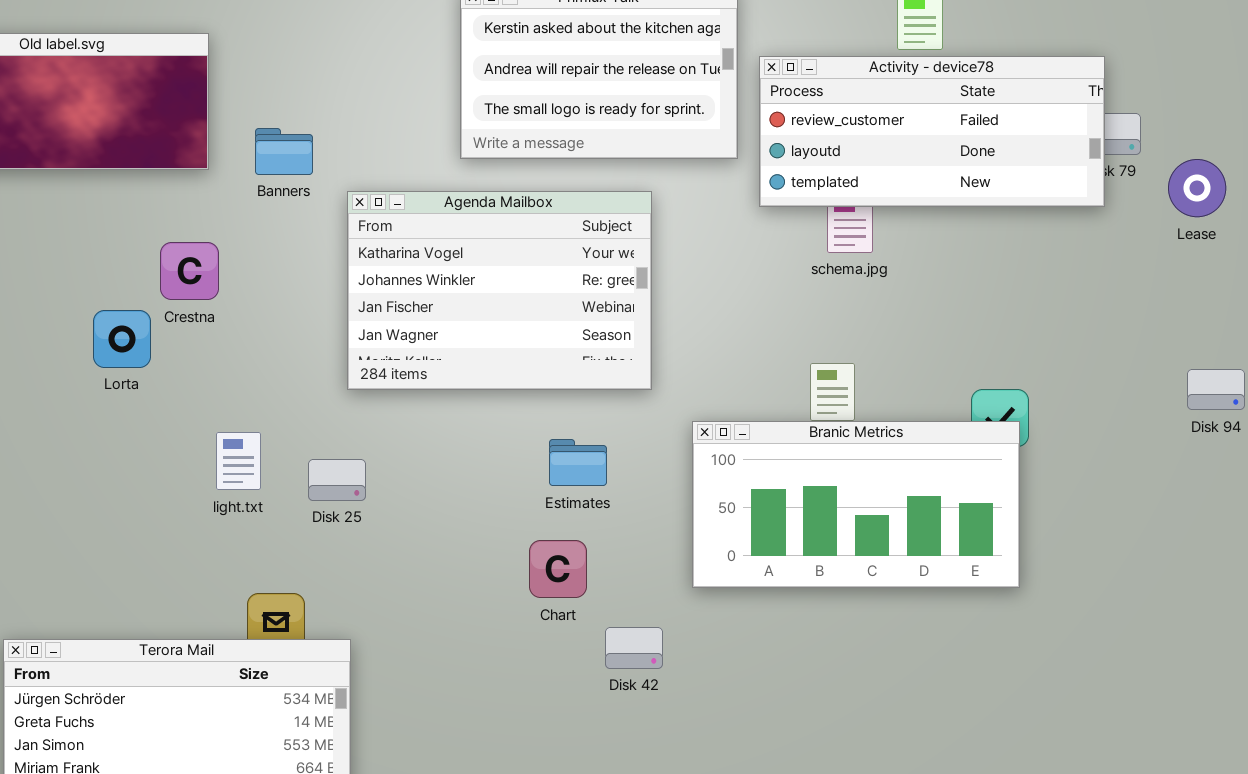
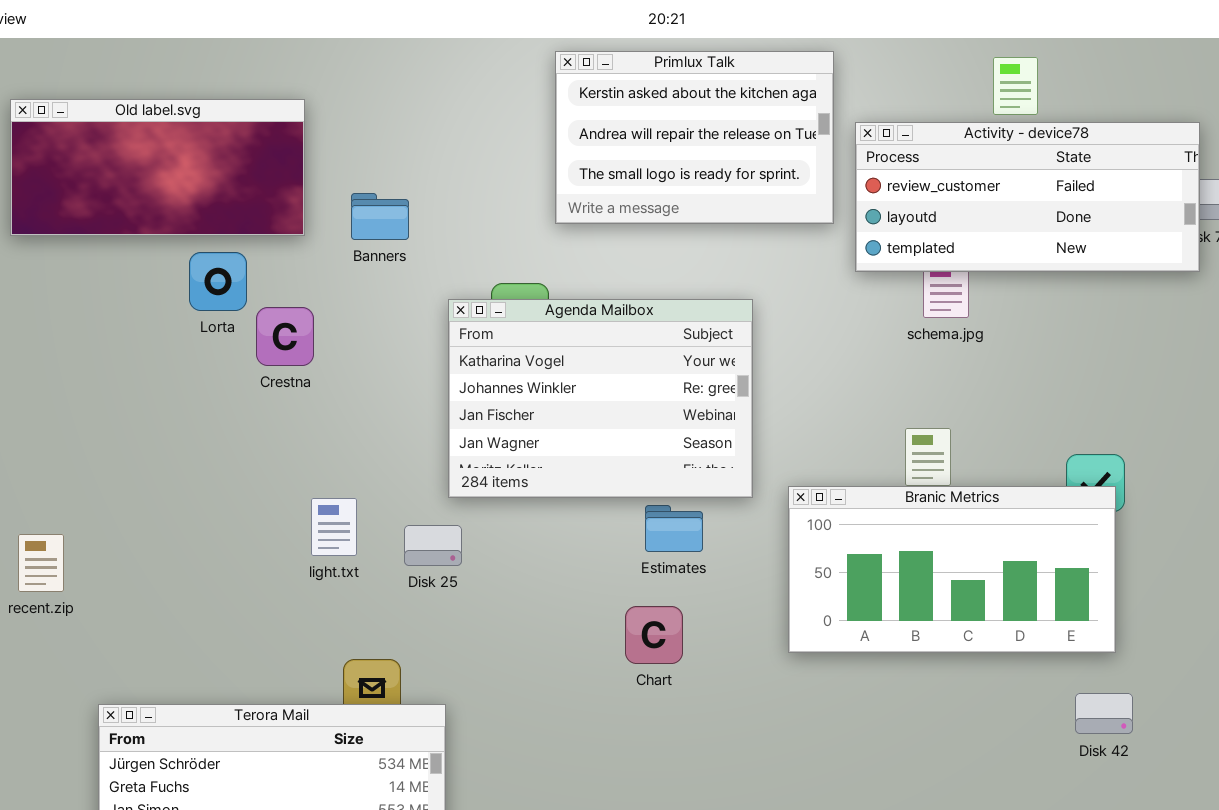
Agenda Mailbox: [347,191,652,390] -> [448,299,753,498], moved
Lorta: [93,310,151,368] -> [189,252,247,311], moved
Disk 42: [605,627,663,669] -> [1075,693,1133,734], moved

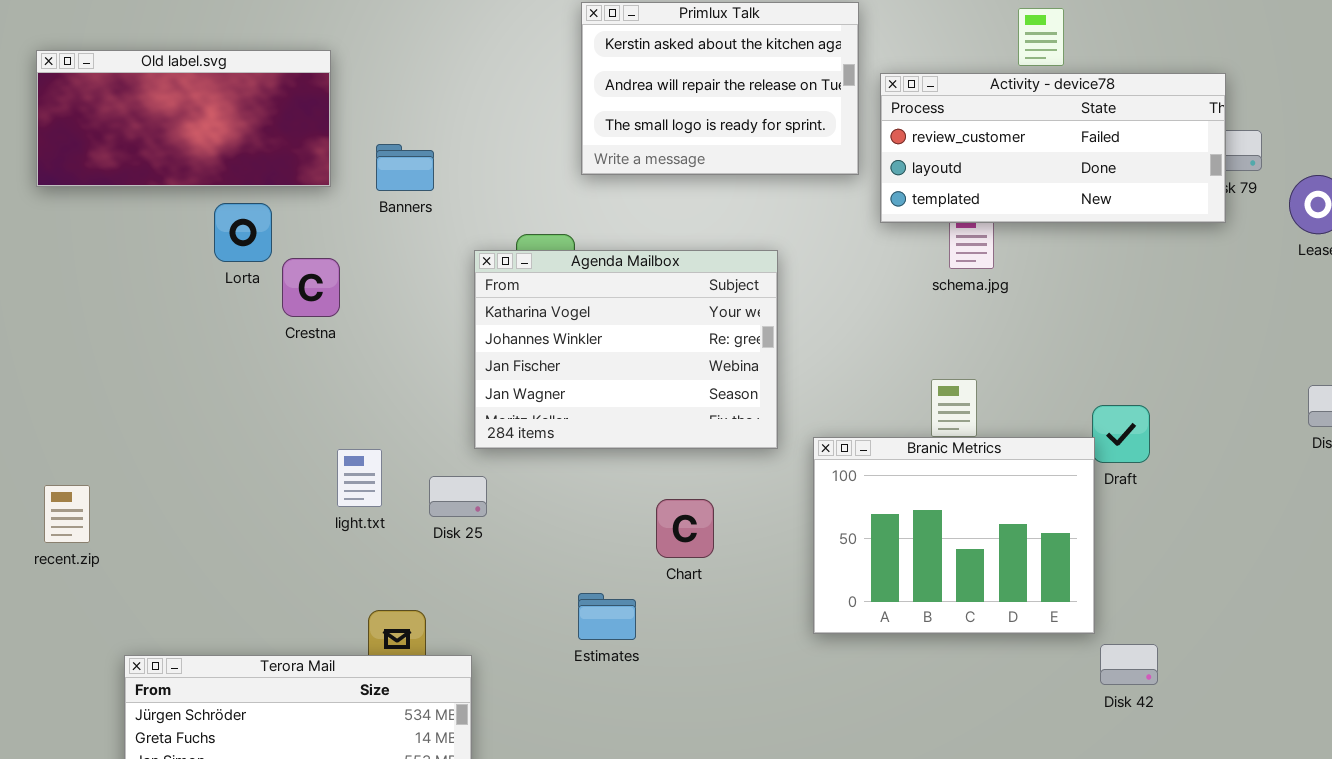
Branic Metrics: [788,486,1116,653] -> [813,437,1095,634], resized
Estimates: [645,505,703,552] -> [578,593,636,640], moved
Chart: [625,606,683,664] -> [656,499,714,558], moved

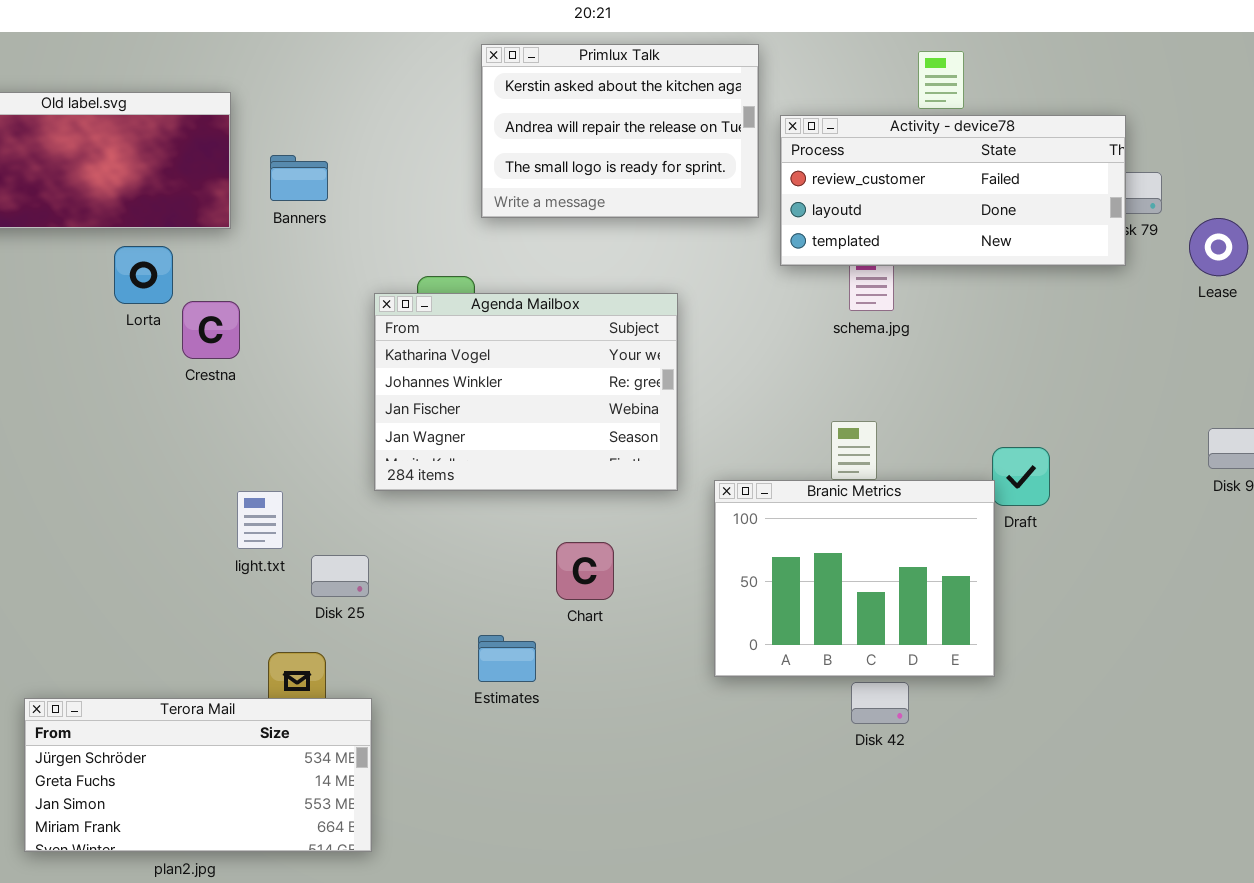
Banners: [376,144,434,191] -> [270,155,328,201], moved
Disk 25: [429,476,487,517] -> [311,555,369,597], moved
Disk 42: [1100,644,1158,685] -> [851,682,909,724], moved

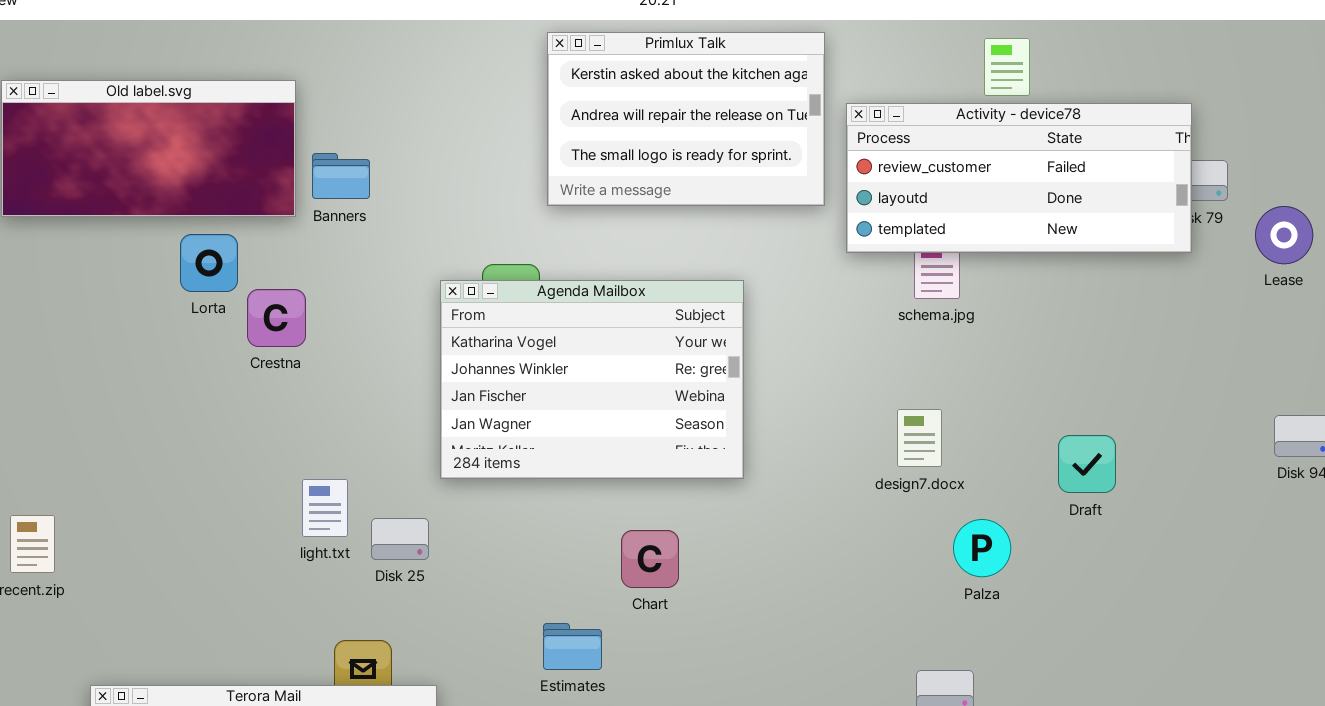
Banners: [270,155,328,201] -> [312,153,370,199], moved
Branic Metrics: [714,480,995,677] -> none, closed
Disk 25: [311,555,369,597] -> [371,518,429,560], moved

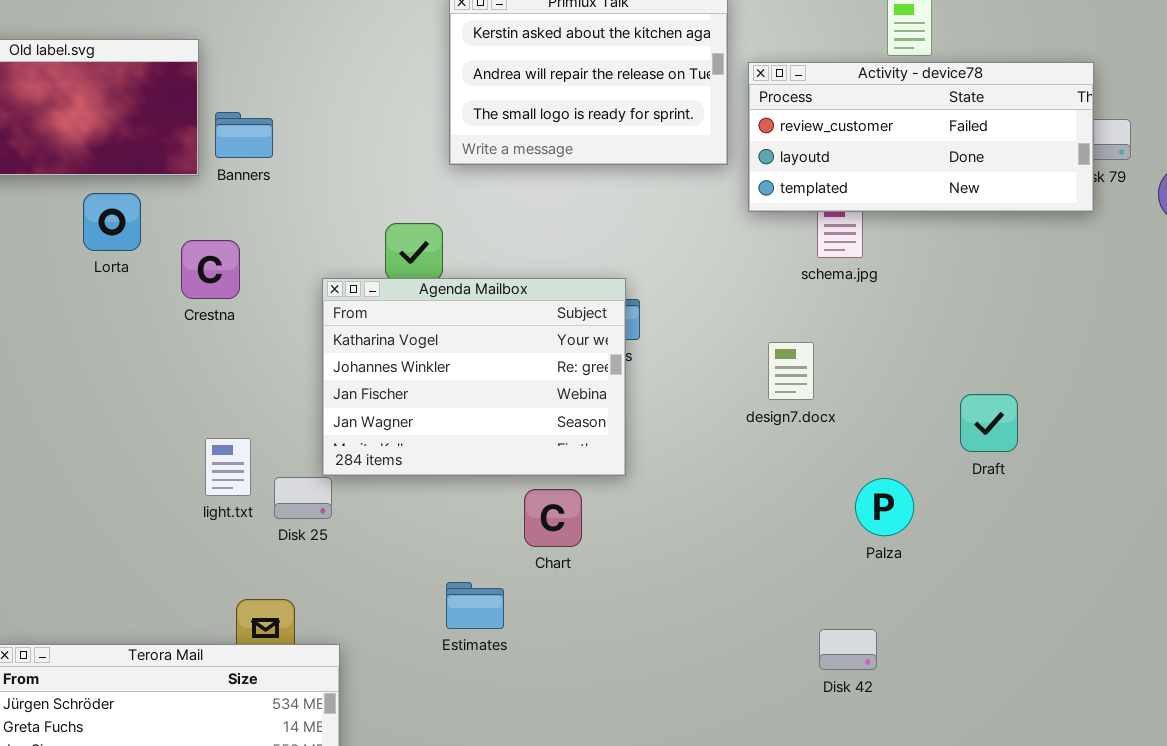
Agenda Mailbox: [440,280,744,479] -> [322,278,626,476], moved
Crestna: [247,289,306,347] -> [181,240,240,299], moved
design7.docx: [897,409,942,467] -> [768,342,814,400], moved

